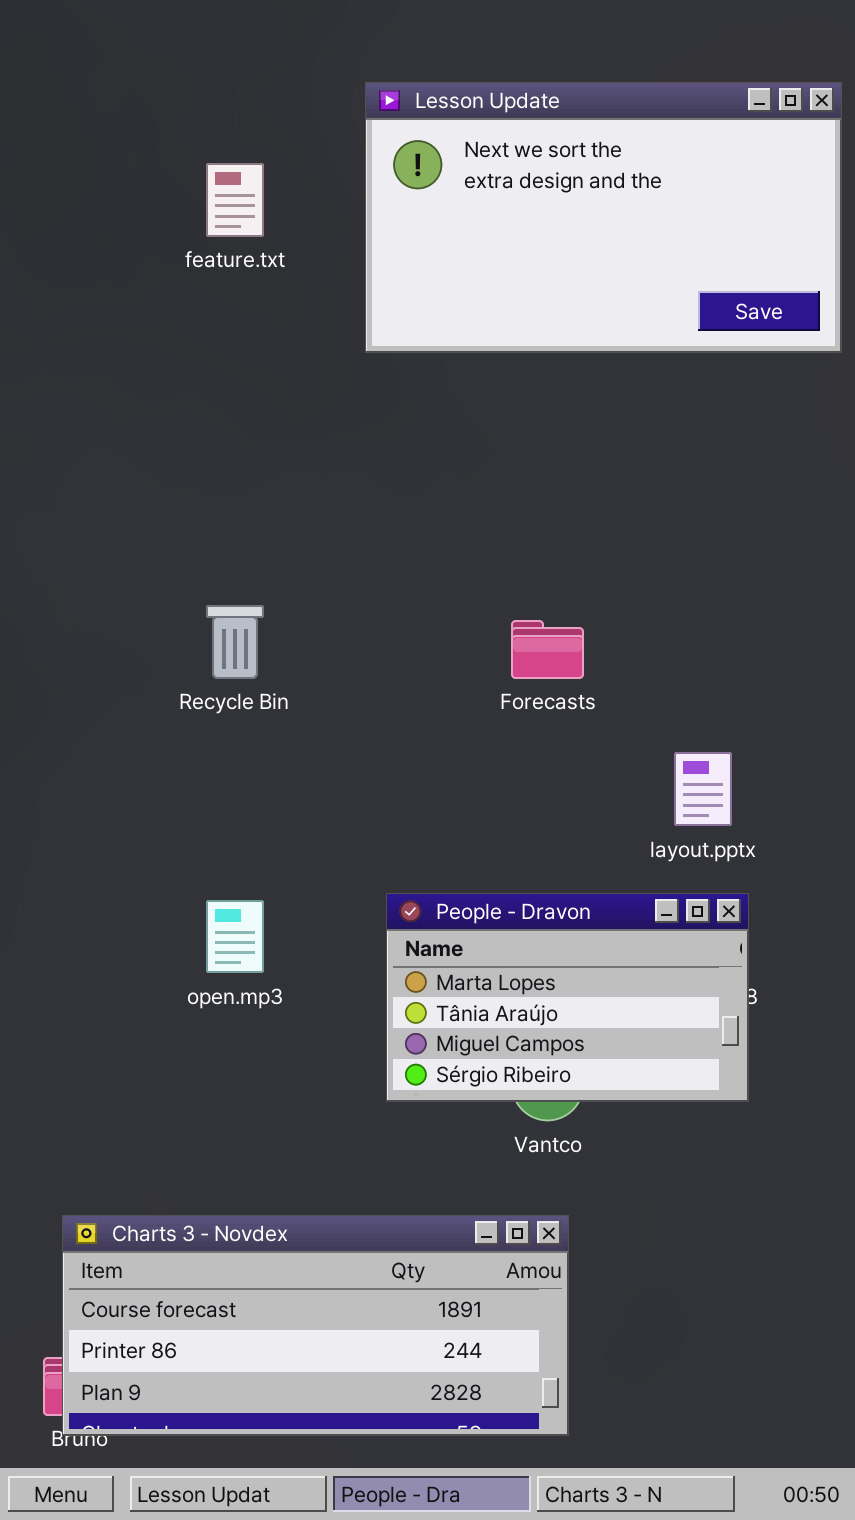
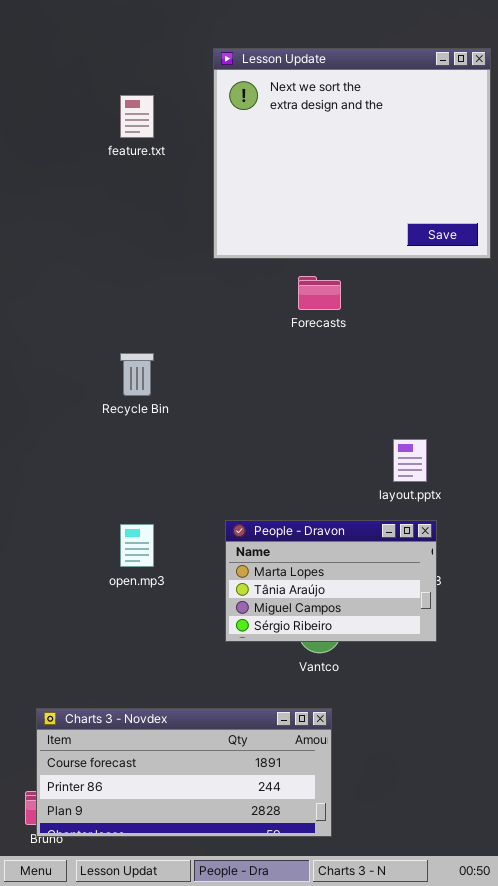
Lesson Update: [365,82,842,353] -> [213,48,491,259], resized
Forecasts: [511,620,584,679] -> [298,276,341,310], moved

